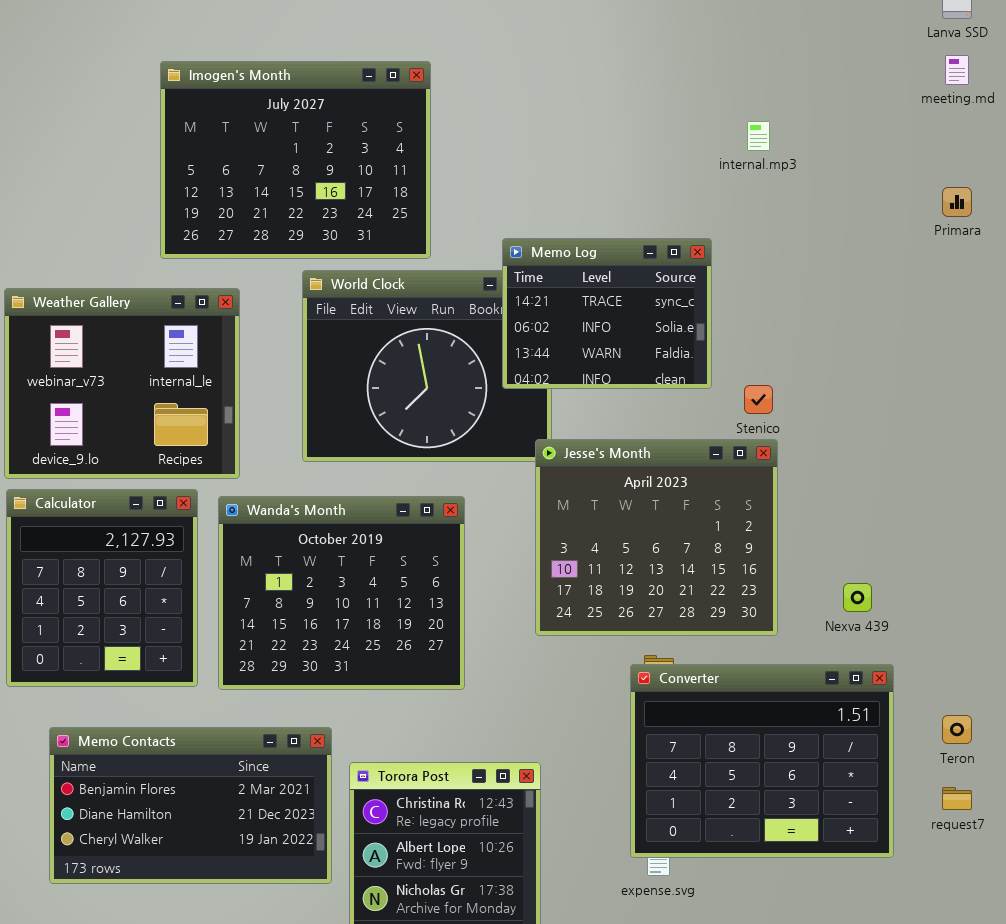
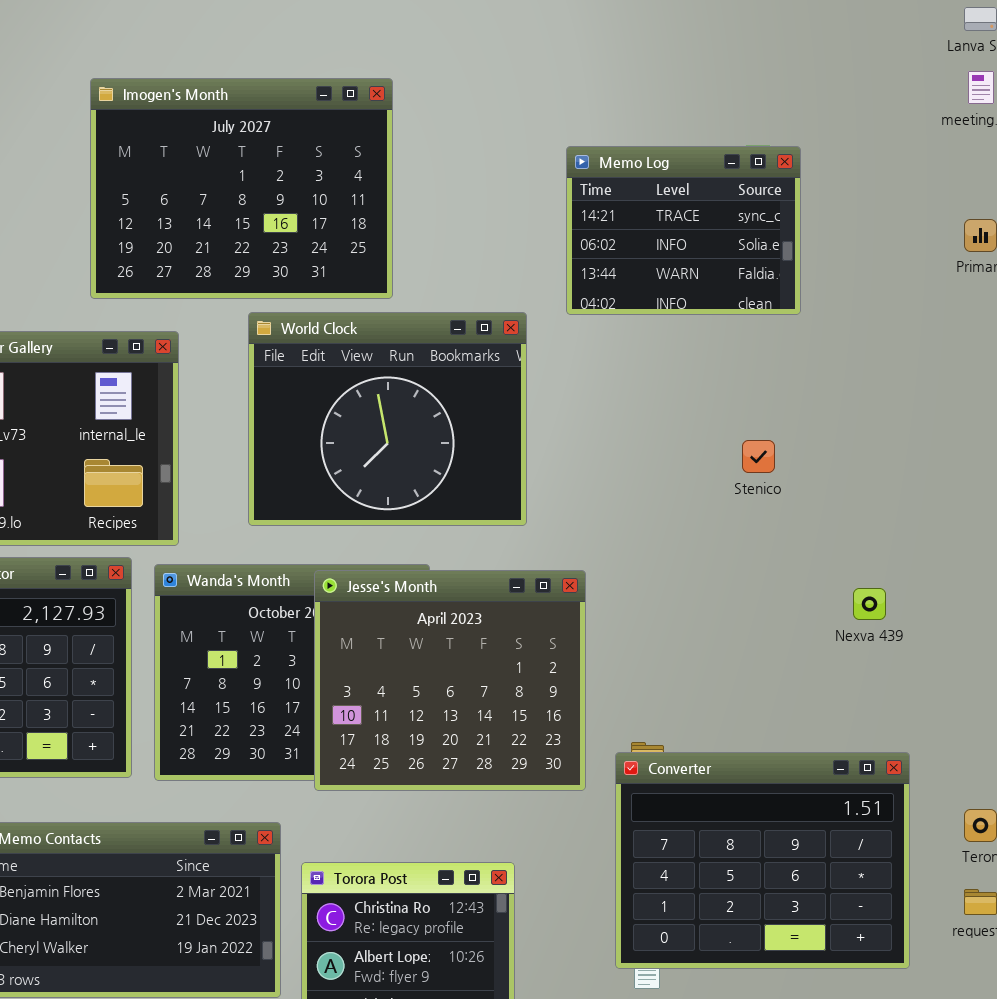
Memo Log: [502,238,712,389] -> [566,146,801,315], moved
Jesse's Month: [535,439,778,636] -> [314,570,586,791], moved
Nexva 439: [843,583,872,612] -> [853,588,886,620], moved

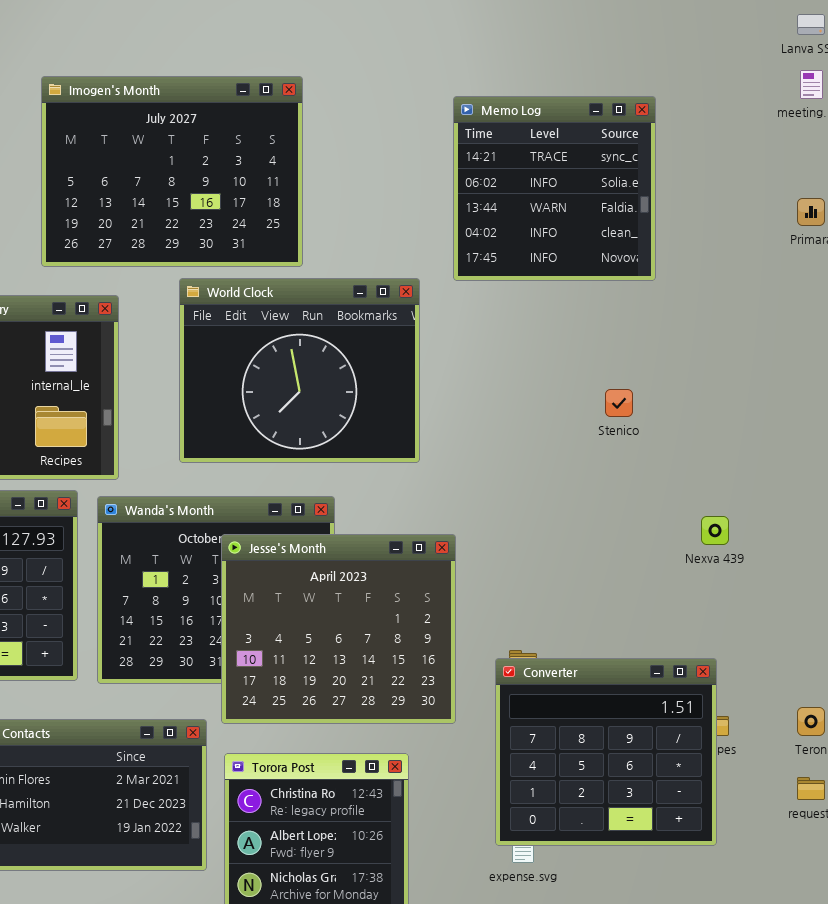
Memo Log: [566,146,801,315] -> [453,96,656,281], resized
Jesse's Month: [314,570,586,791] -> [221,534,456,724], moved
Converter: [615,752,910,969] -> [495,658,717,846], resized

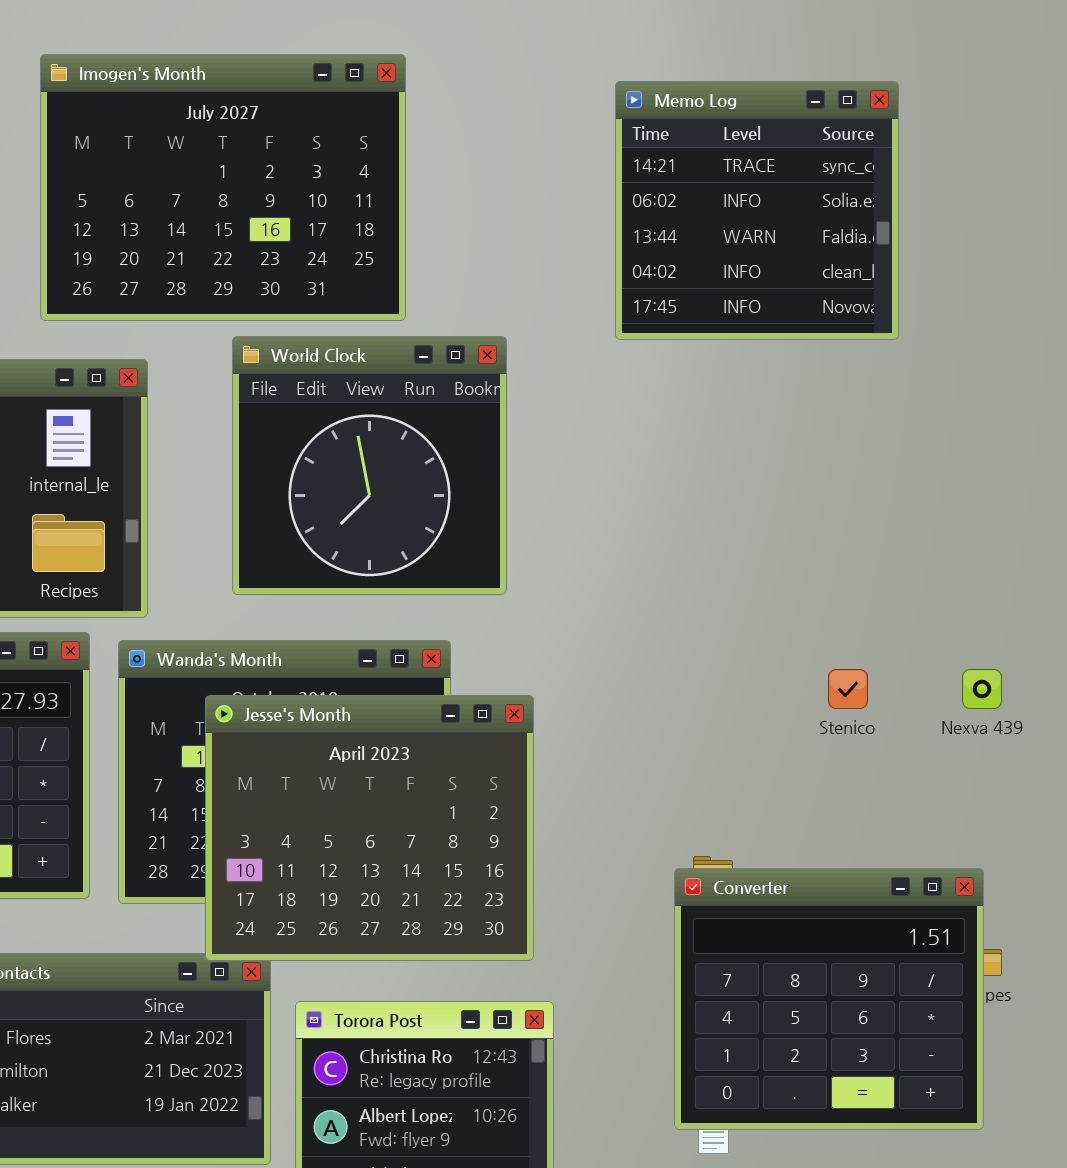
World Clock: [179,278,420,463] -> [232,336,507,595], resized
Stenico: [605,389,633,417] -> [828,669,868,709], moved
Jesse's Month: [221,534,456,724] -> [205,695,534,961], moved

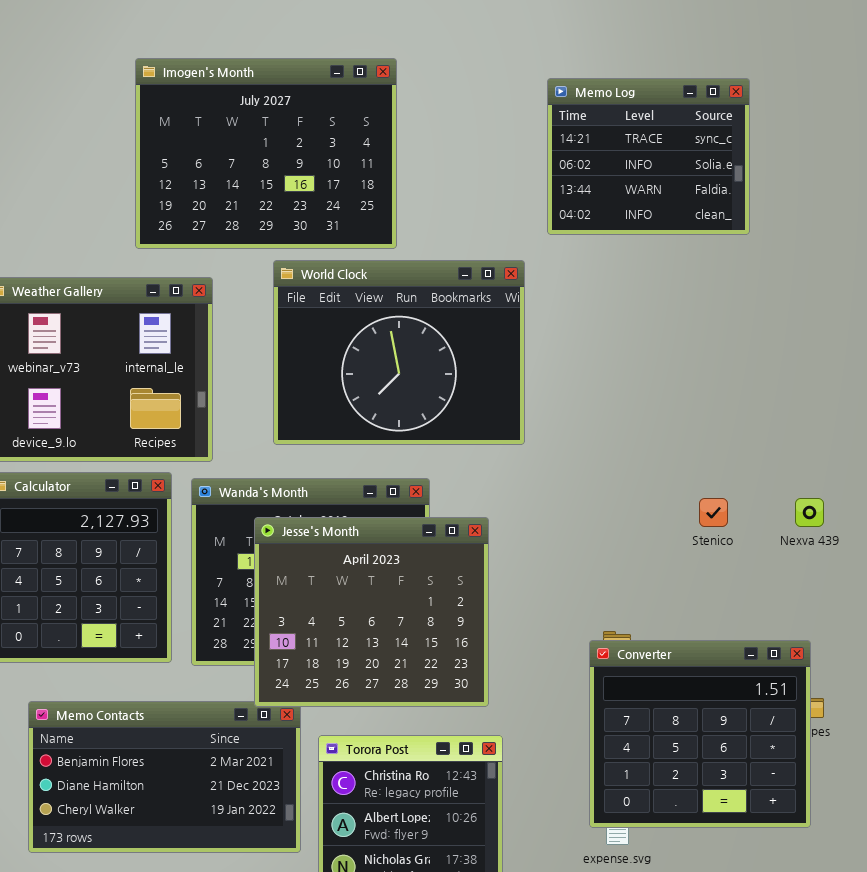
Memo Log: [615,81,899,340] -> [547,78,750,235], resized
World Clock: [232,336,507,595] -> [273,260,525,445], resized

